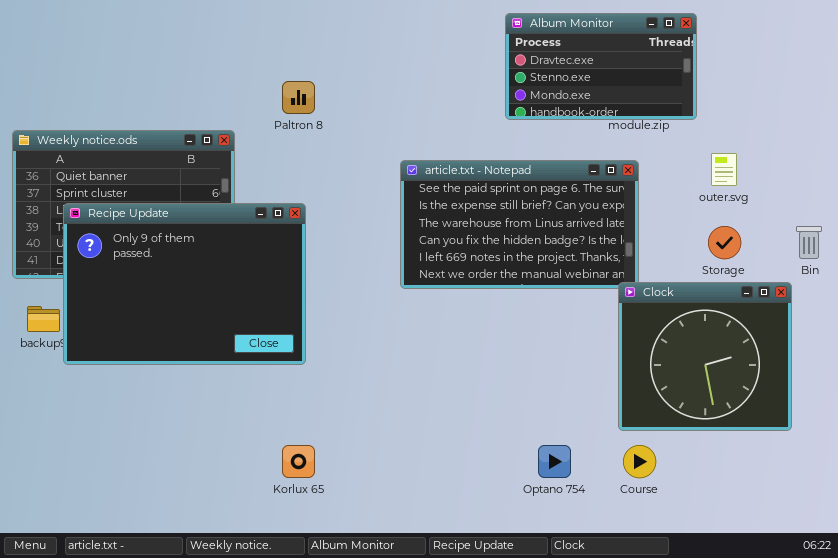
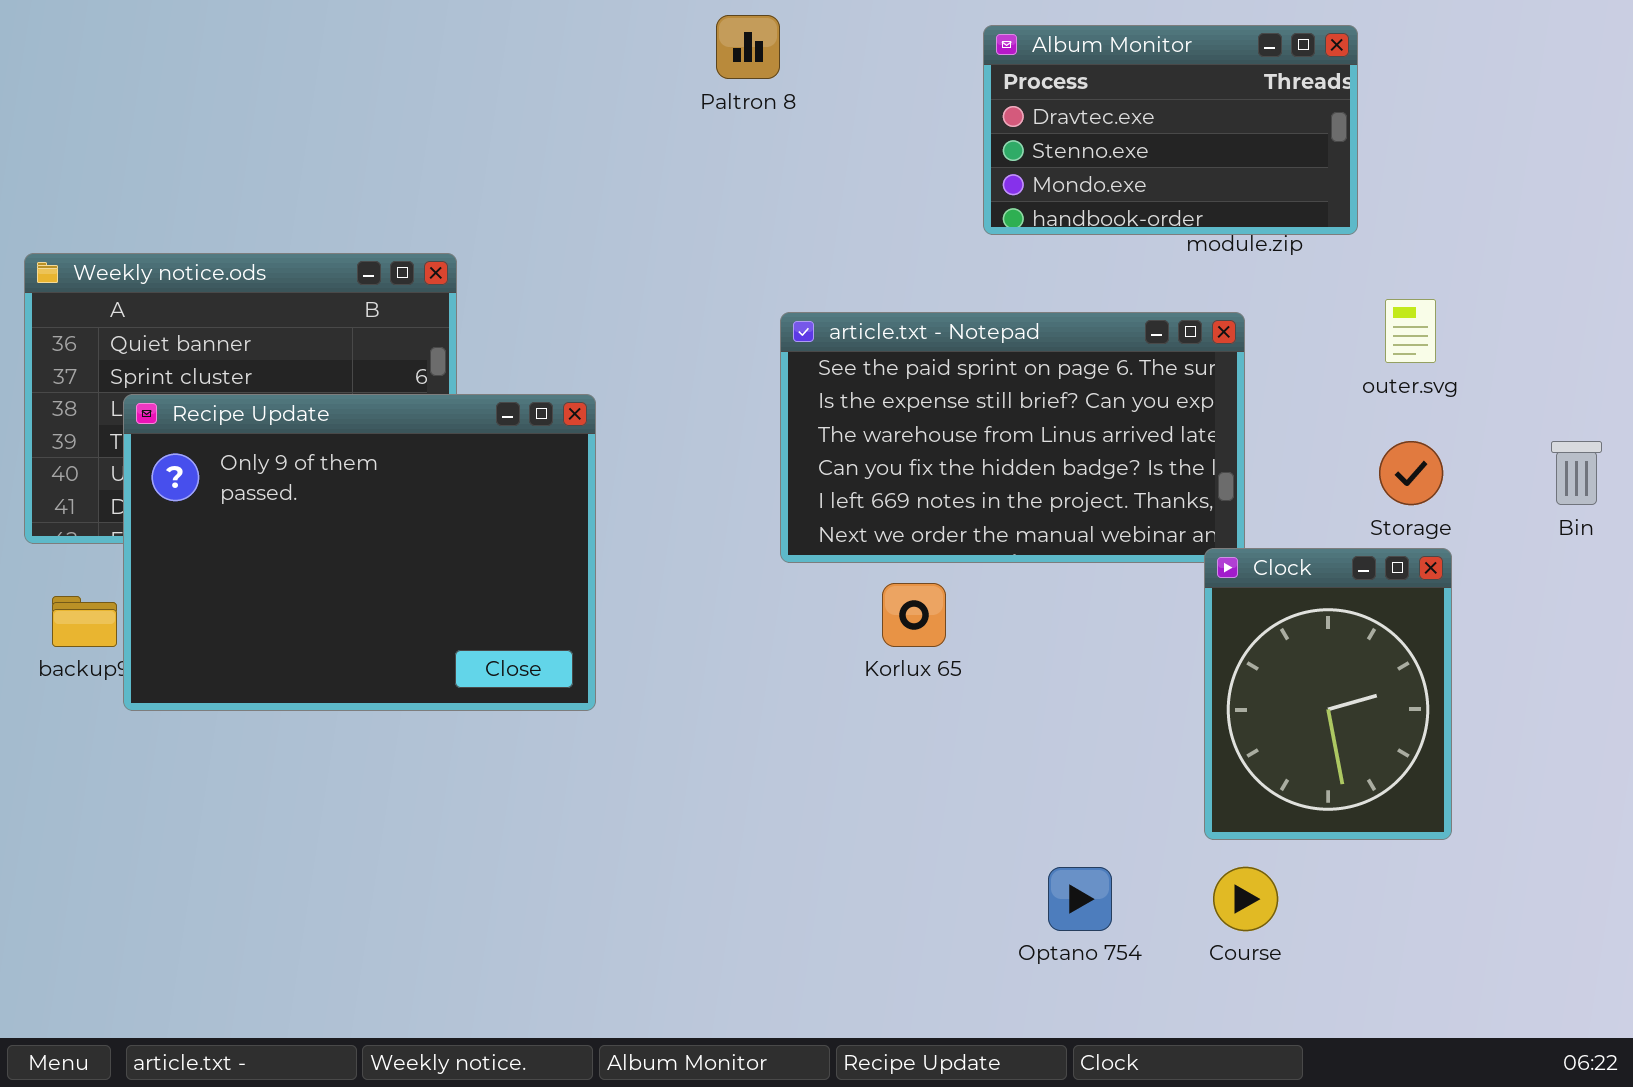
Paltron 8: [282,81,315,114] -> [716,15,780,79], moved
Clock: [618,282,792,431] -> [1204,548,1452,840], resized
Korlux 65: [282,445,315,478] -> [882,583,946,647], moved

